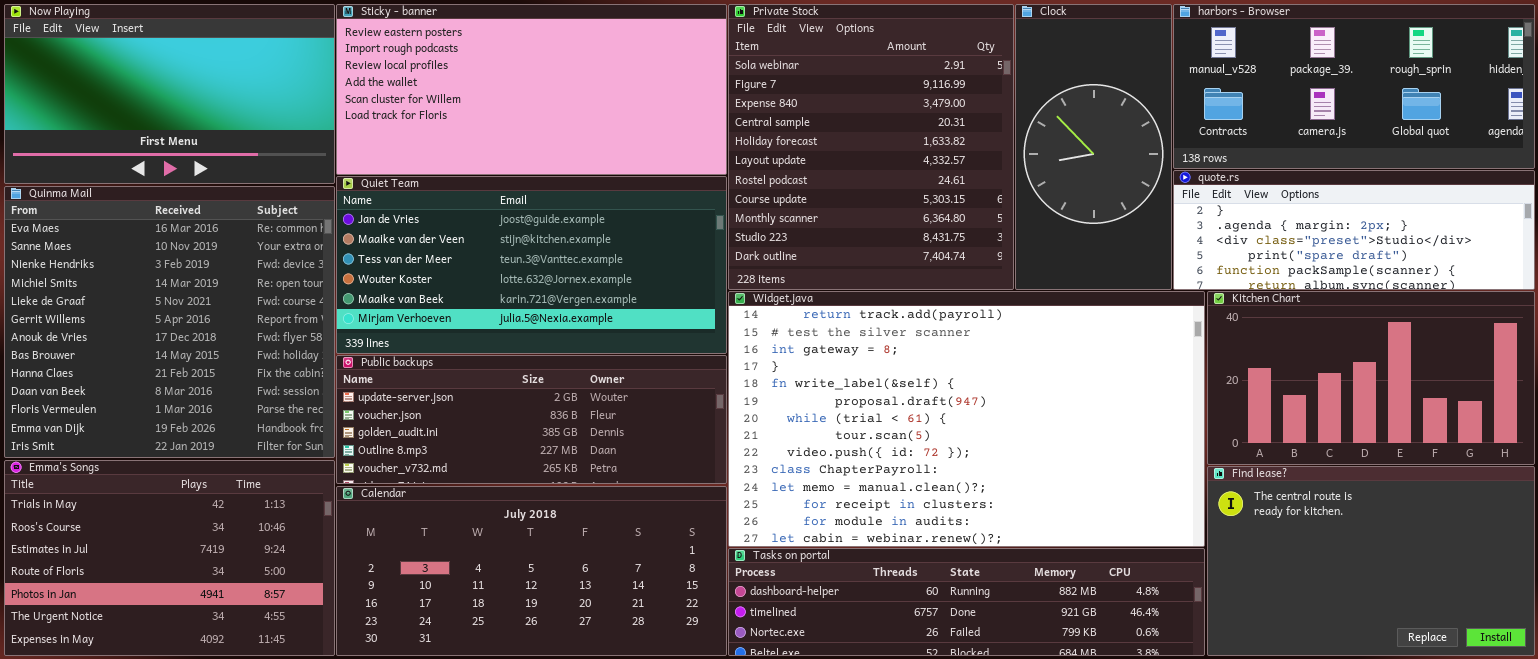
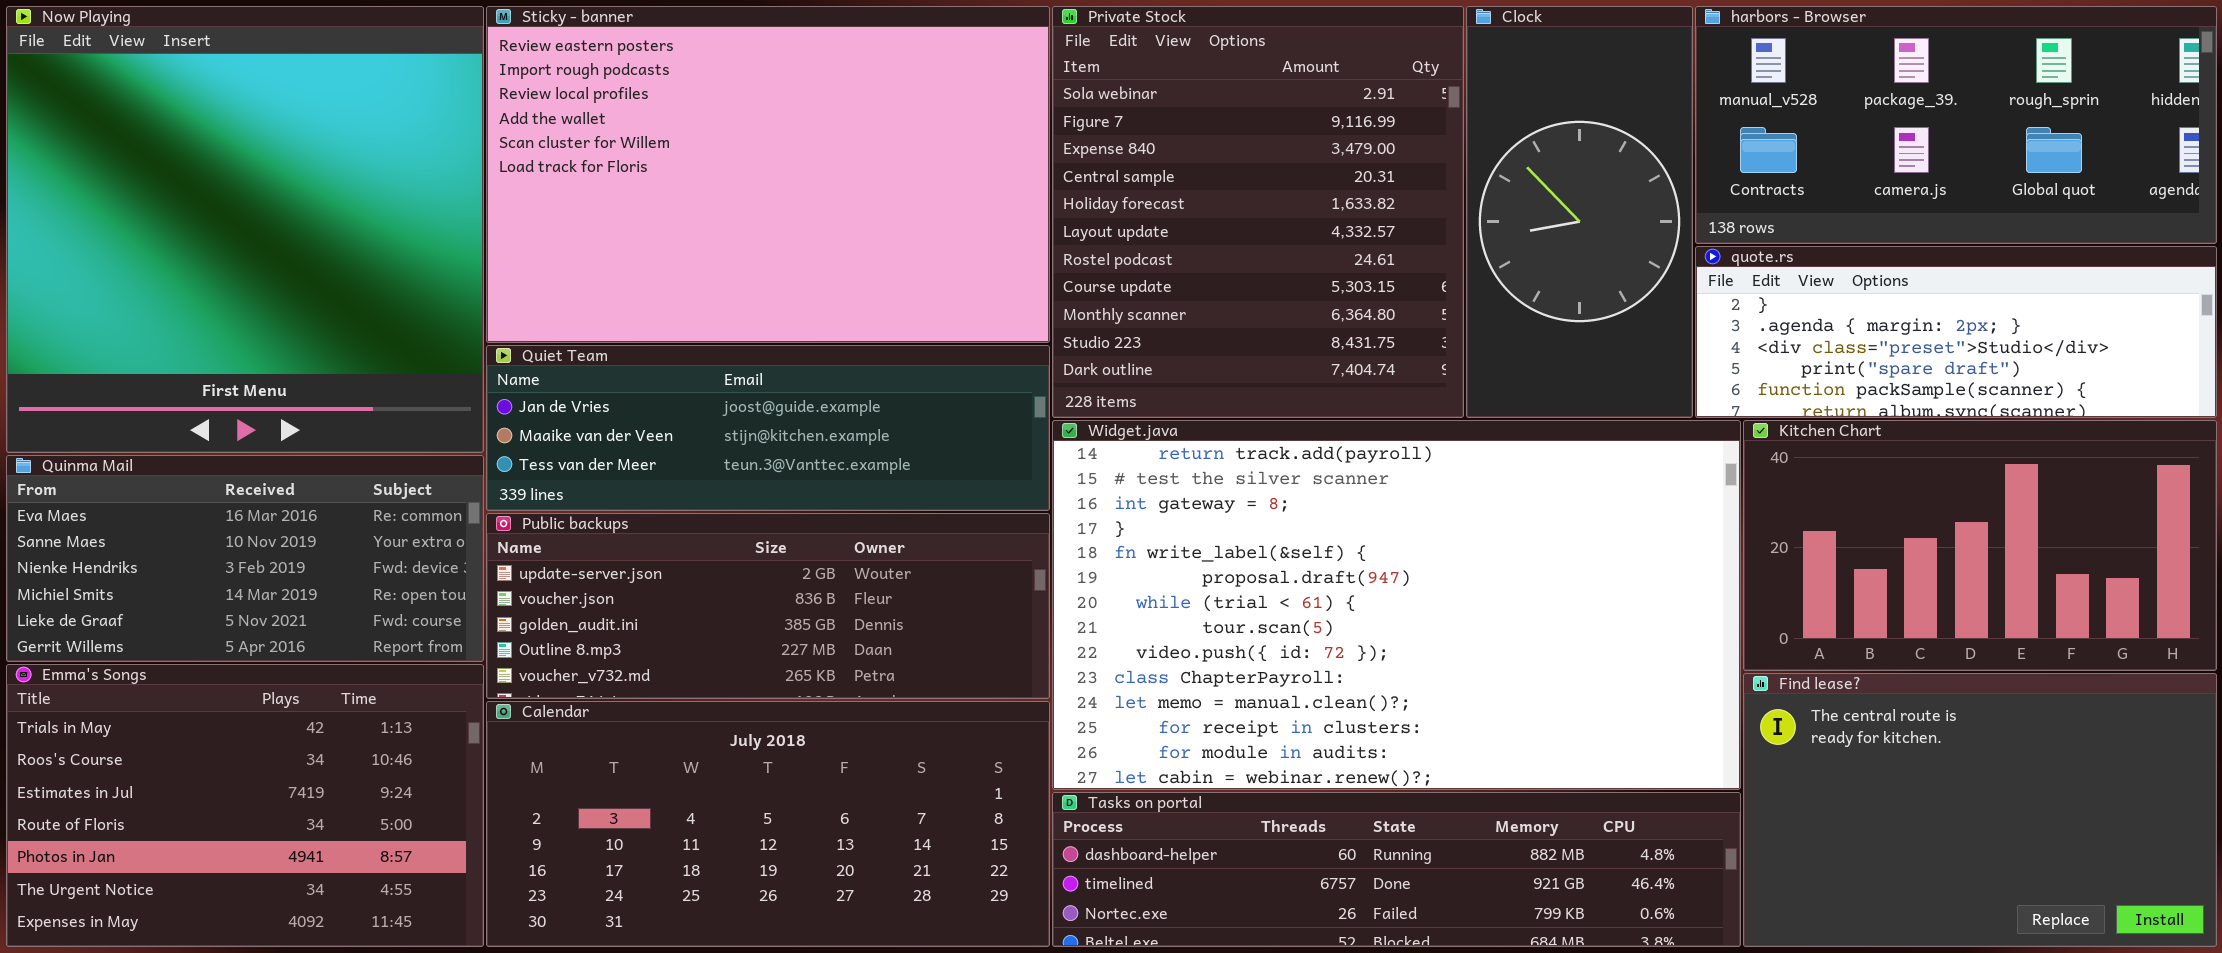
Now Playing: [4,4,335,184] -> [6,6,484,453], resized
Sticky - banner: [336,4,727,175] -> [486,6,1050,343], resized
Quiet Team: [336,176,727,354] -> [486,345,1050,511], resized
Quinma Mail: [4,186,335,458] -> [6,455,484,662], resized

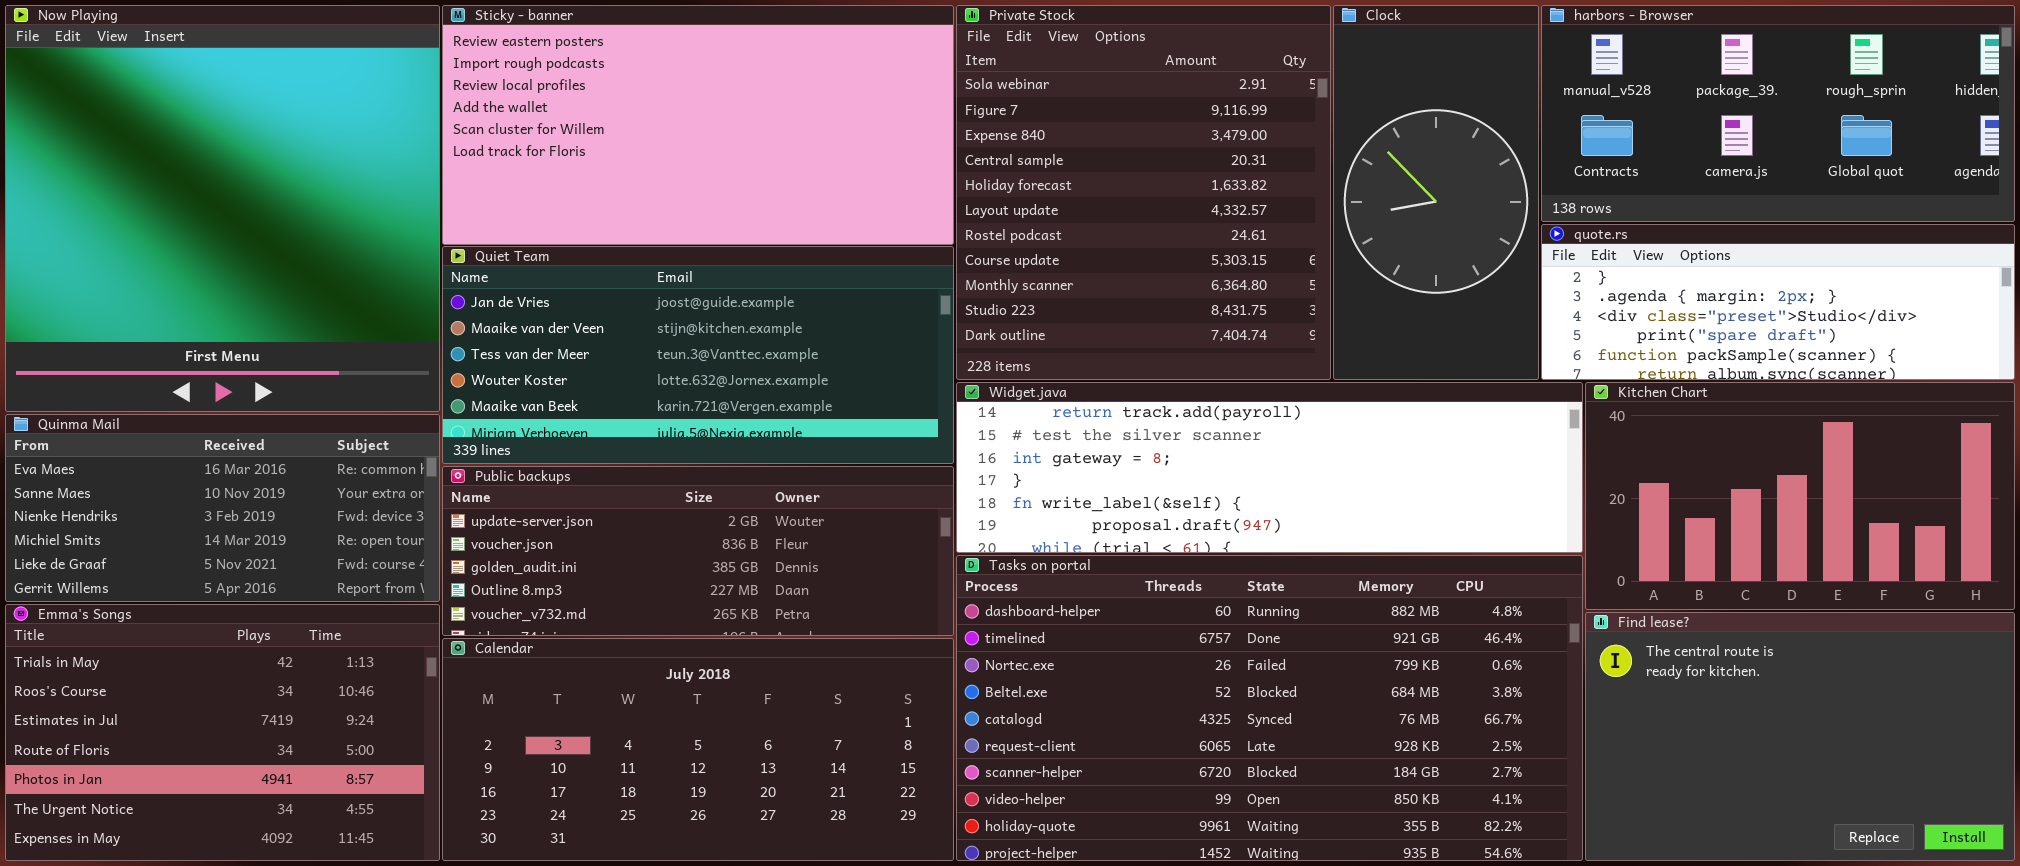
Sticky - banner: [486,6,1050,343] -> [442,5,954,245], resized
Quiet Team: [486,345,1050,511] -> [442,246,954,464], resized
Widget.java: [1052,420,1741,790] -> [956,382,1583,553], resized
Tasks on portal: [1052,792,1741,947] -> [956,555,1583,861], resized

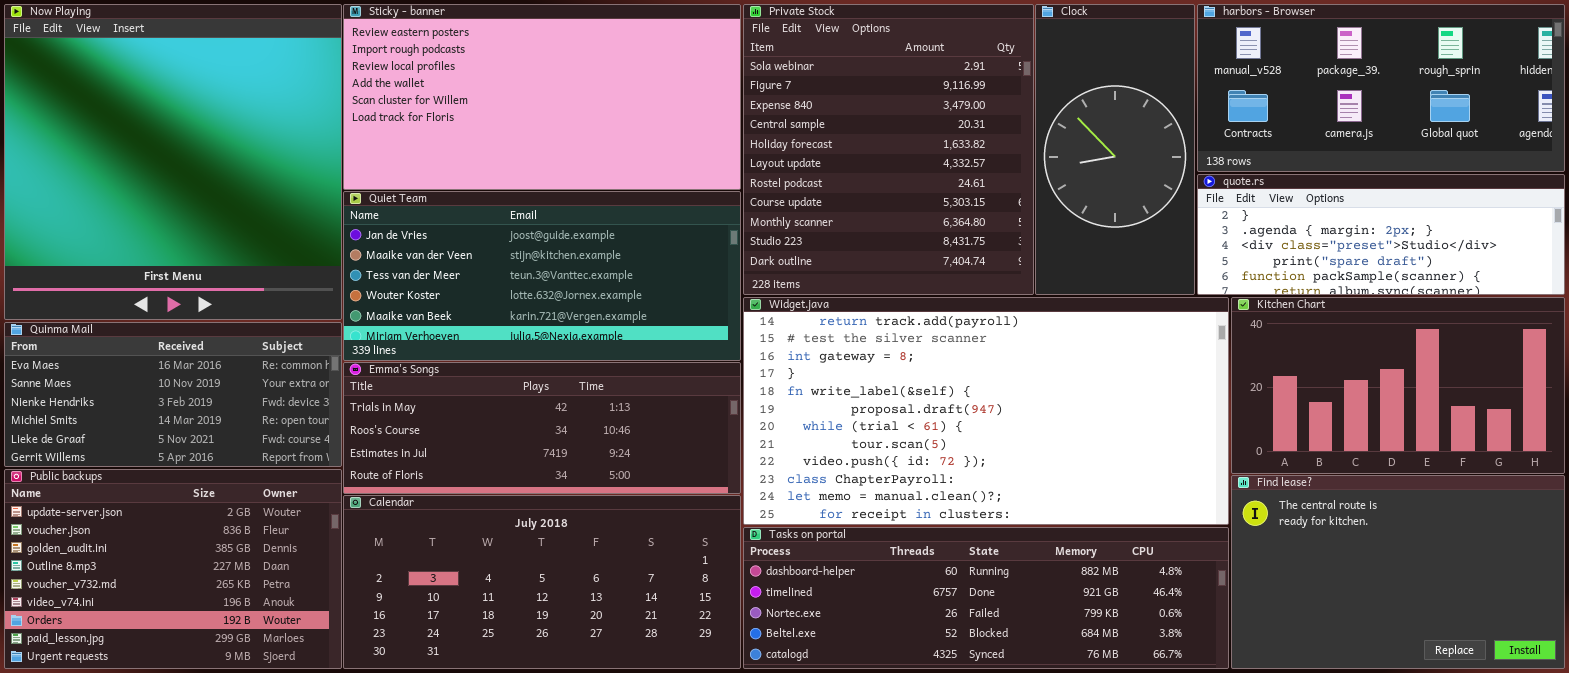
Widget.java: [956,382,1583,553] -> [743,297,1229,525], resized
Public backups: [442,466,954,636] -> [4,469,342,669], moved, resized
Tasks on portal: [956,555,1583,861] -> [743,527,1229,669], resized
Emma's Songs: [5,604,440,861] -> [343,362,741,494], moved, resized

